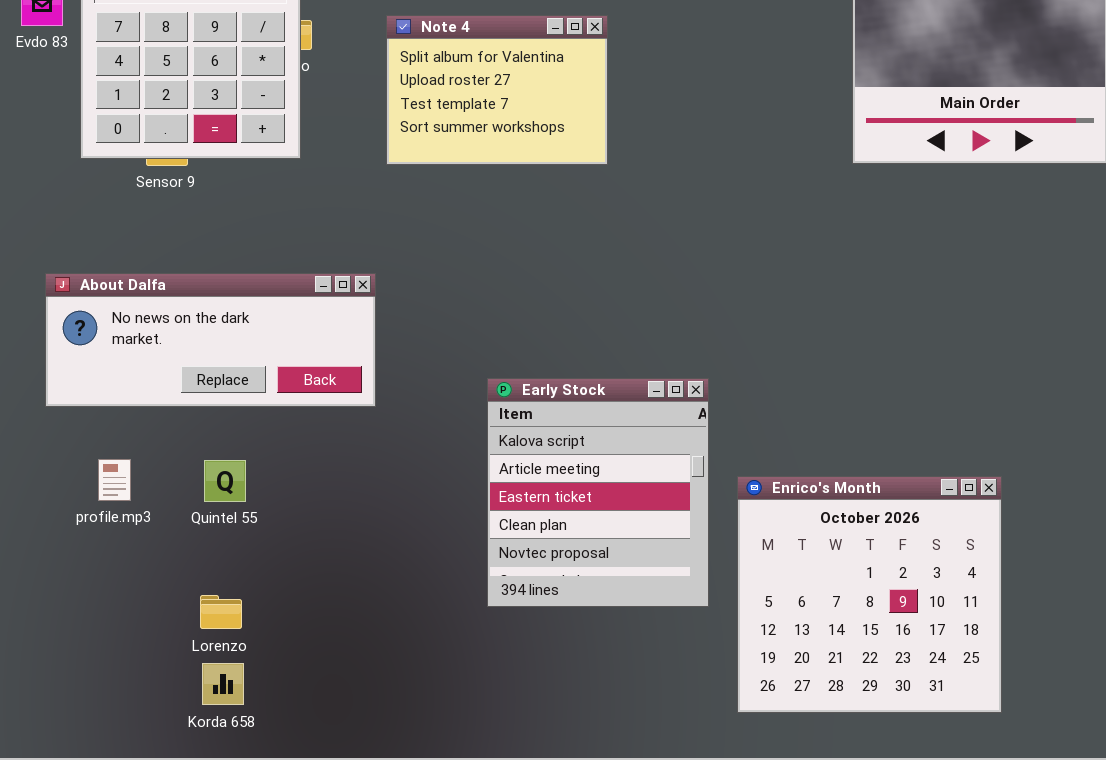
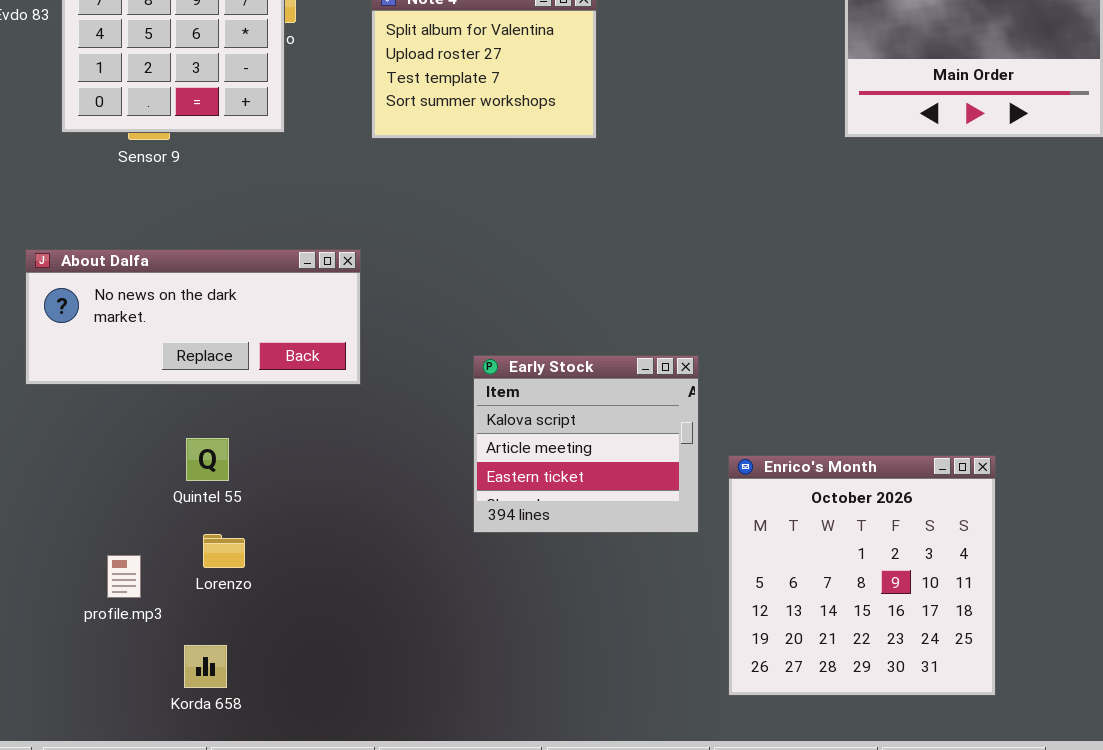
Early Stock: [487,378,709,607] -> [473,355,699,533], resized
profile.mp3: [98,459,131,501] -> [107,555,141,598], moved
Lorenzo: [200,595,242,629] -> [203,534,245,568], moved

